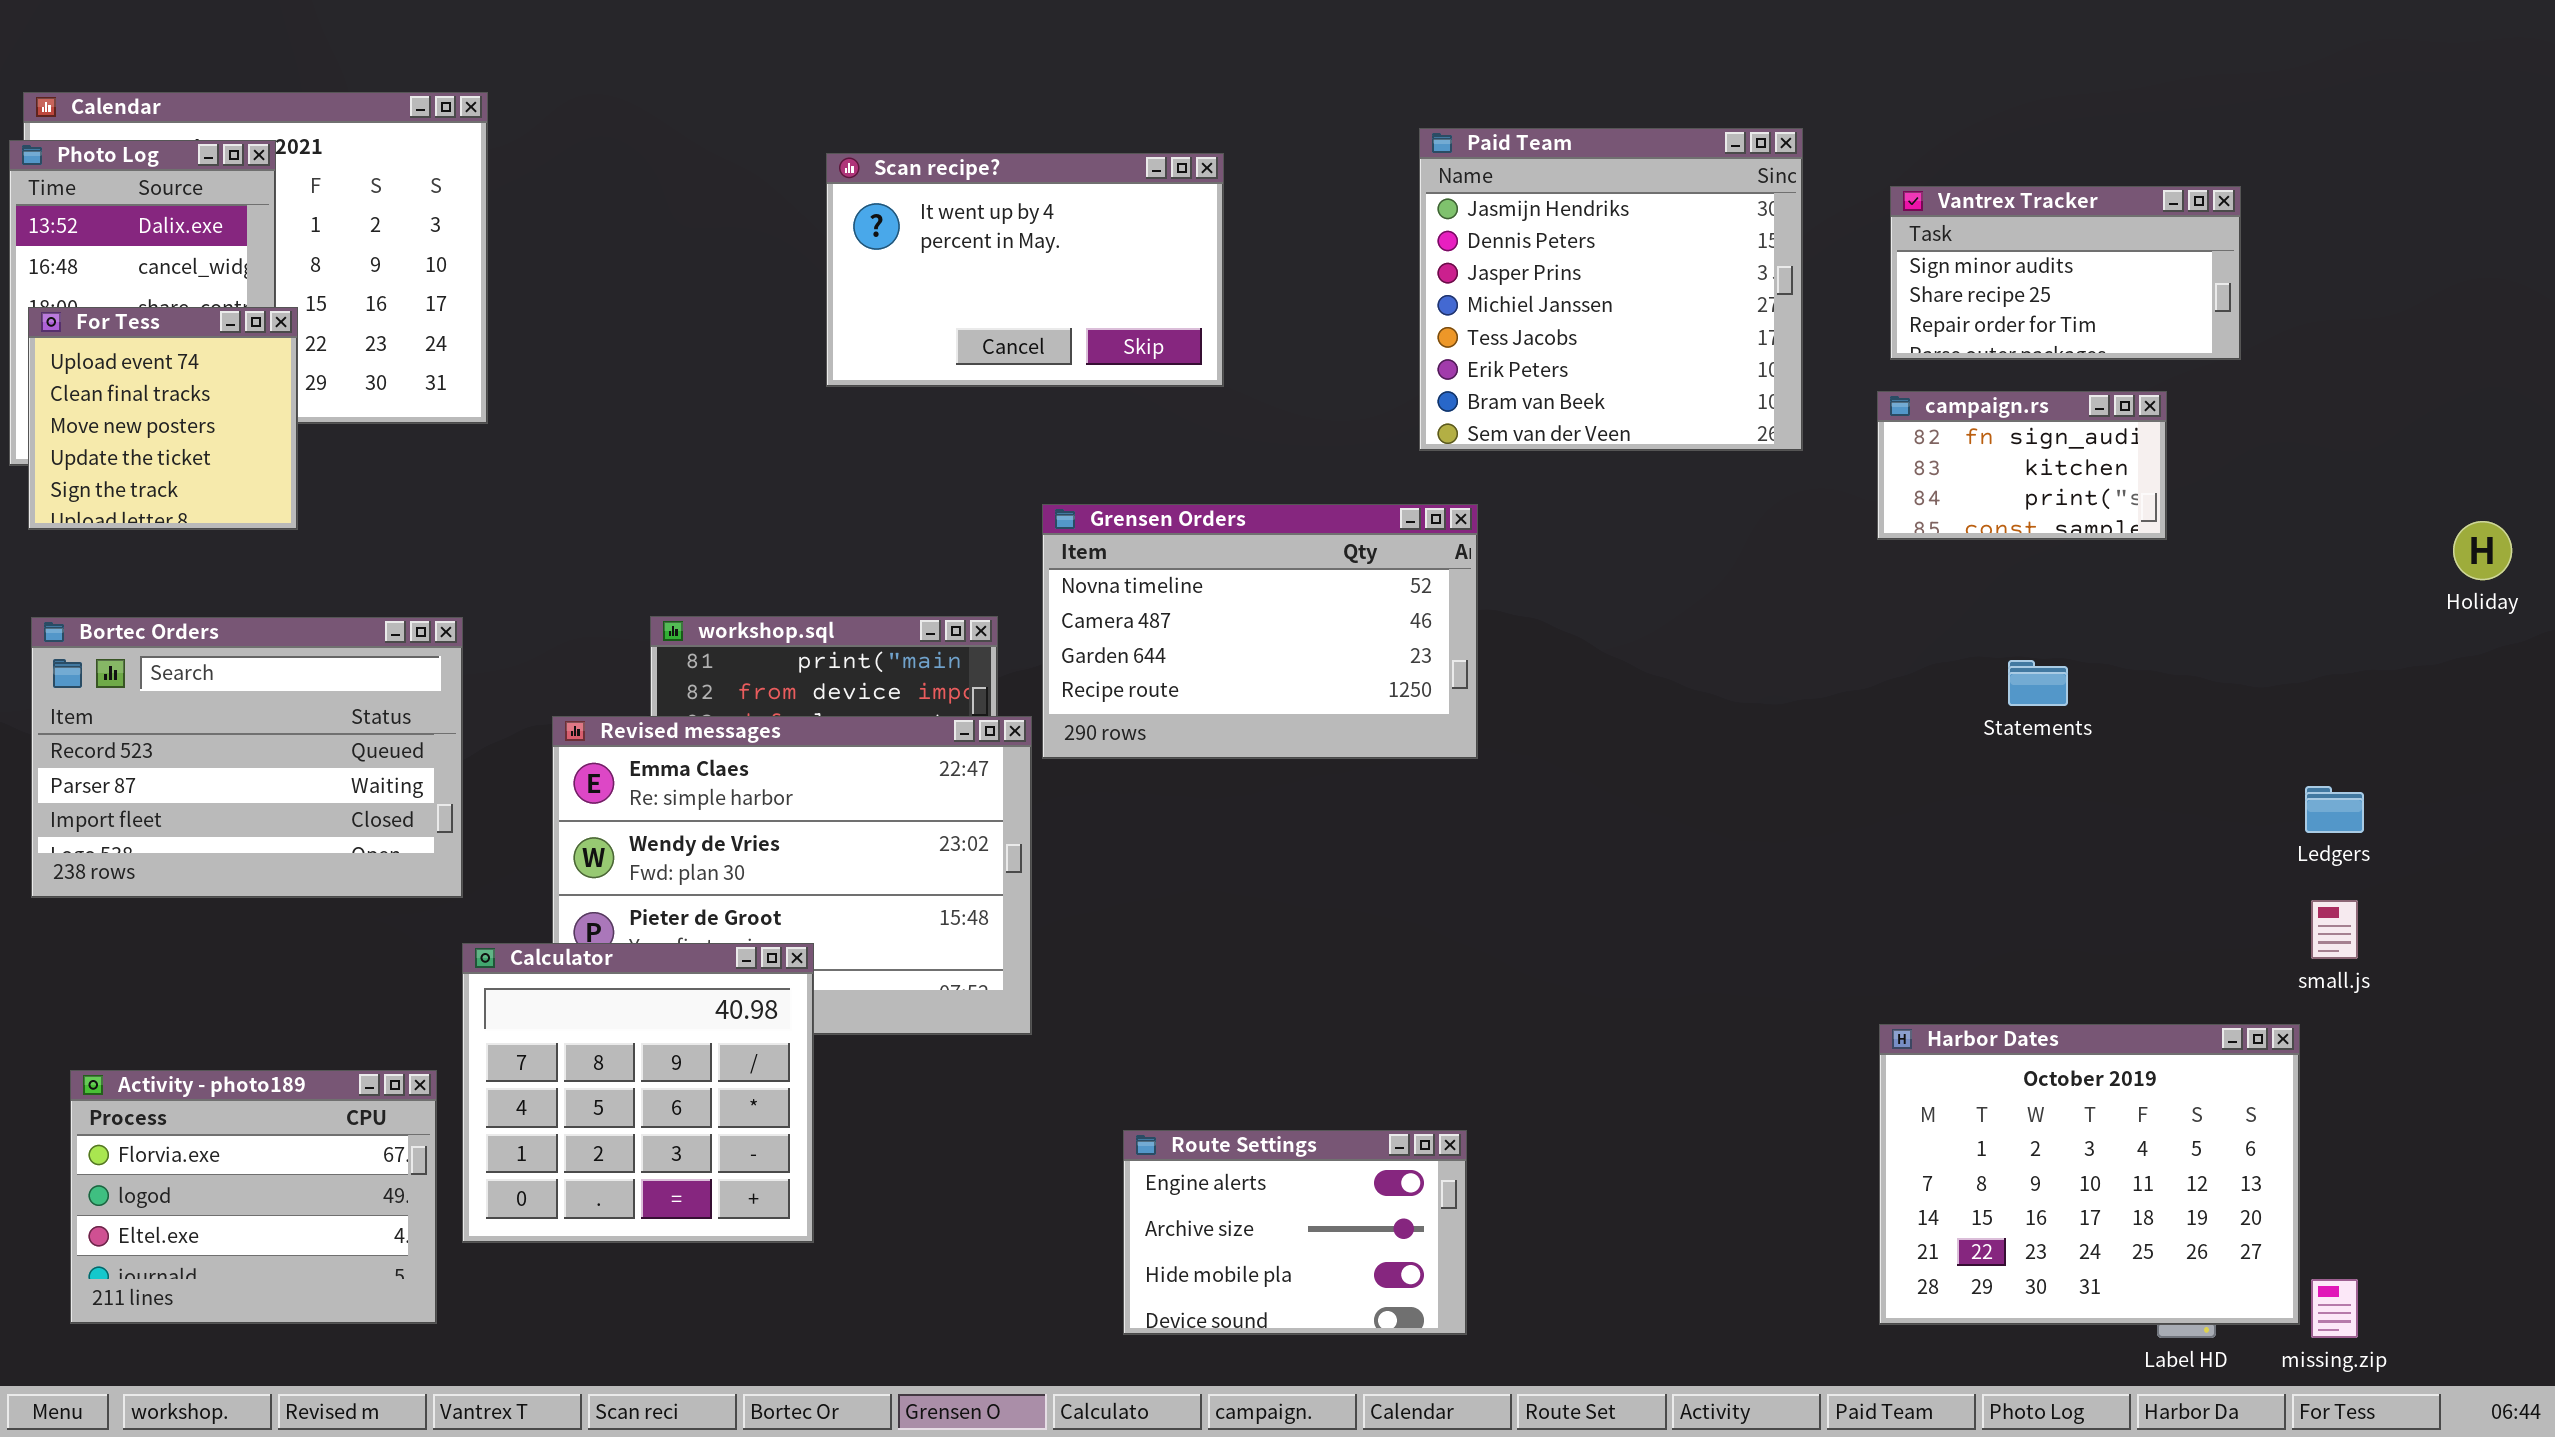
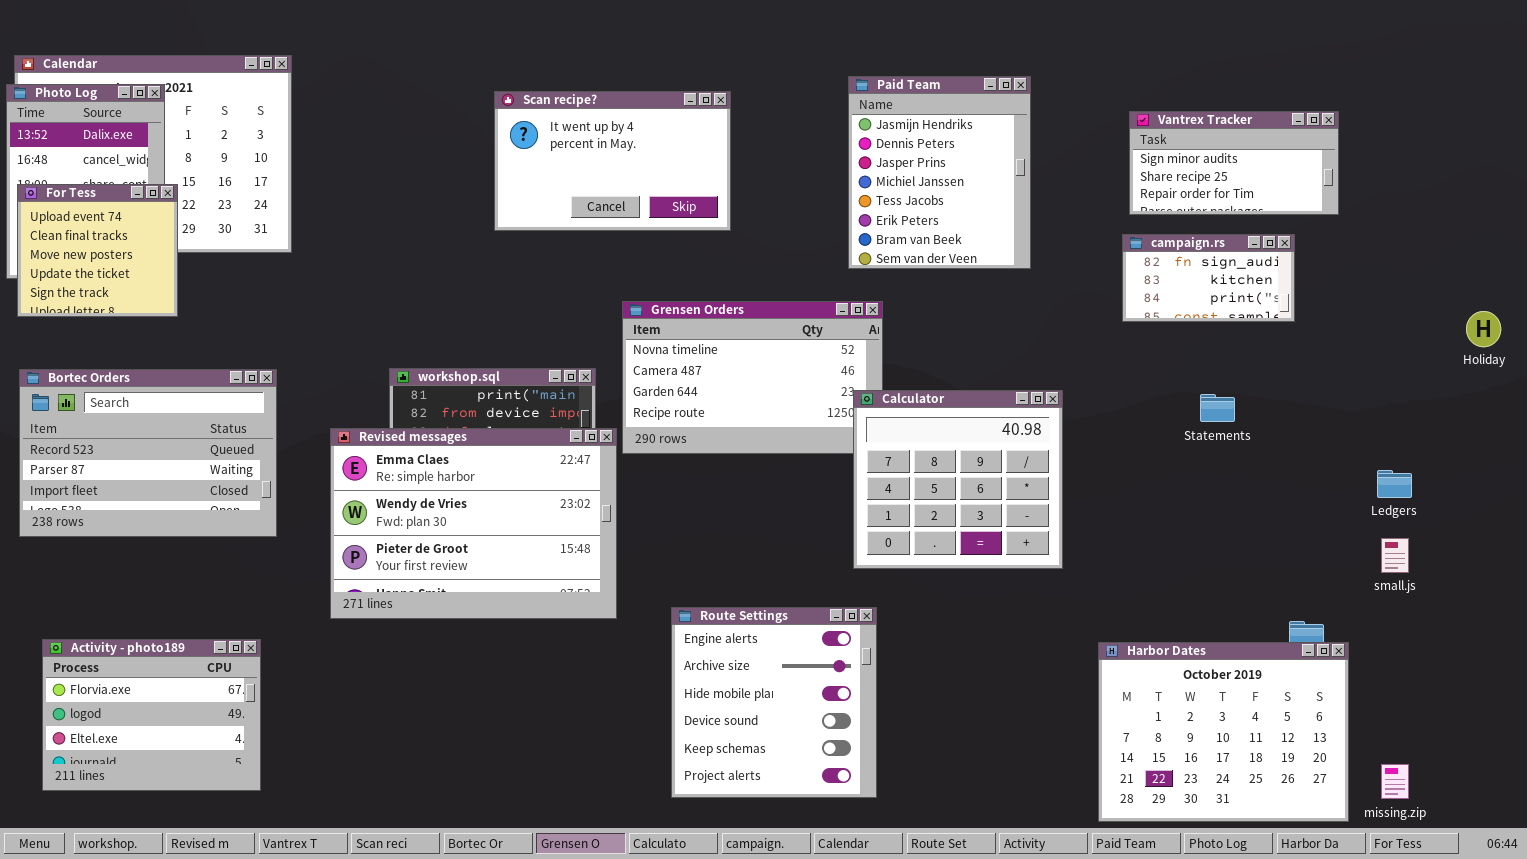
Paid Team: [1419,128,1803,451] -> [848,76,1031,269], resized
Calculator: [462,943,814,1243] -> [853,390,1063,569], moved
Harbor Dates: [1879,1024,2300,1325] -> [1098,642,1349,822], moved
Route Settings: [1123,1130,1467,1335] -> [671,607,877,798], resized

